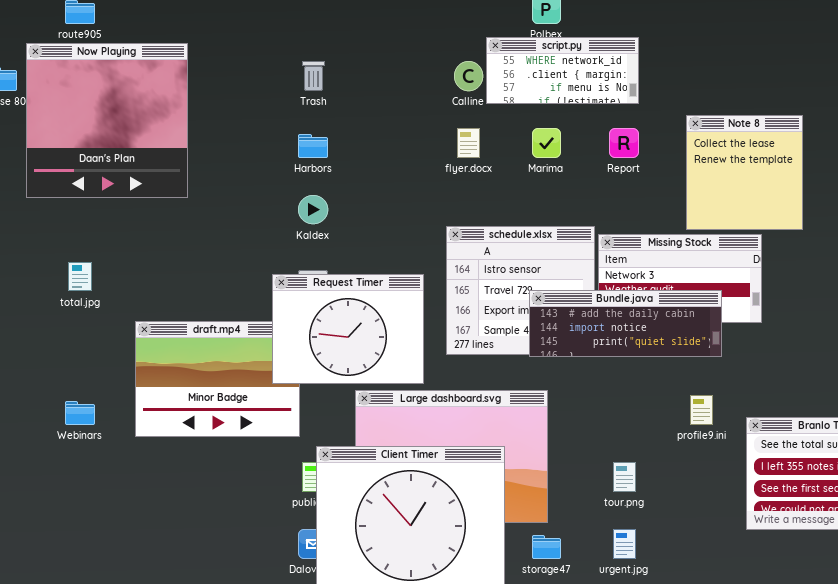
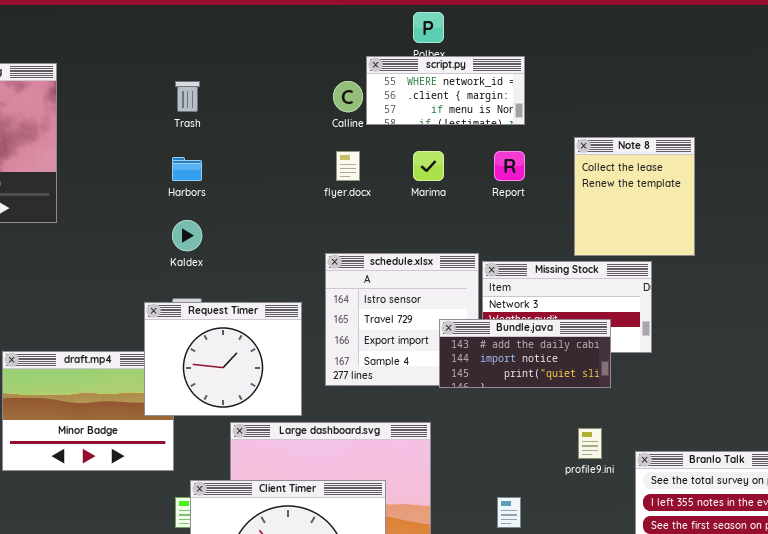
Bundle.java: [529,290,722,357] -> [439,319,611,388], resized

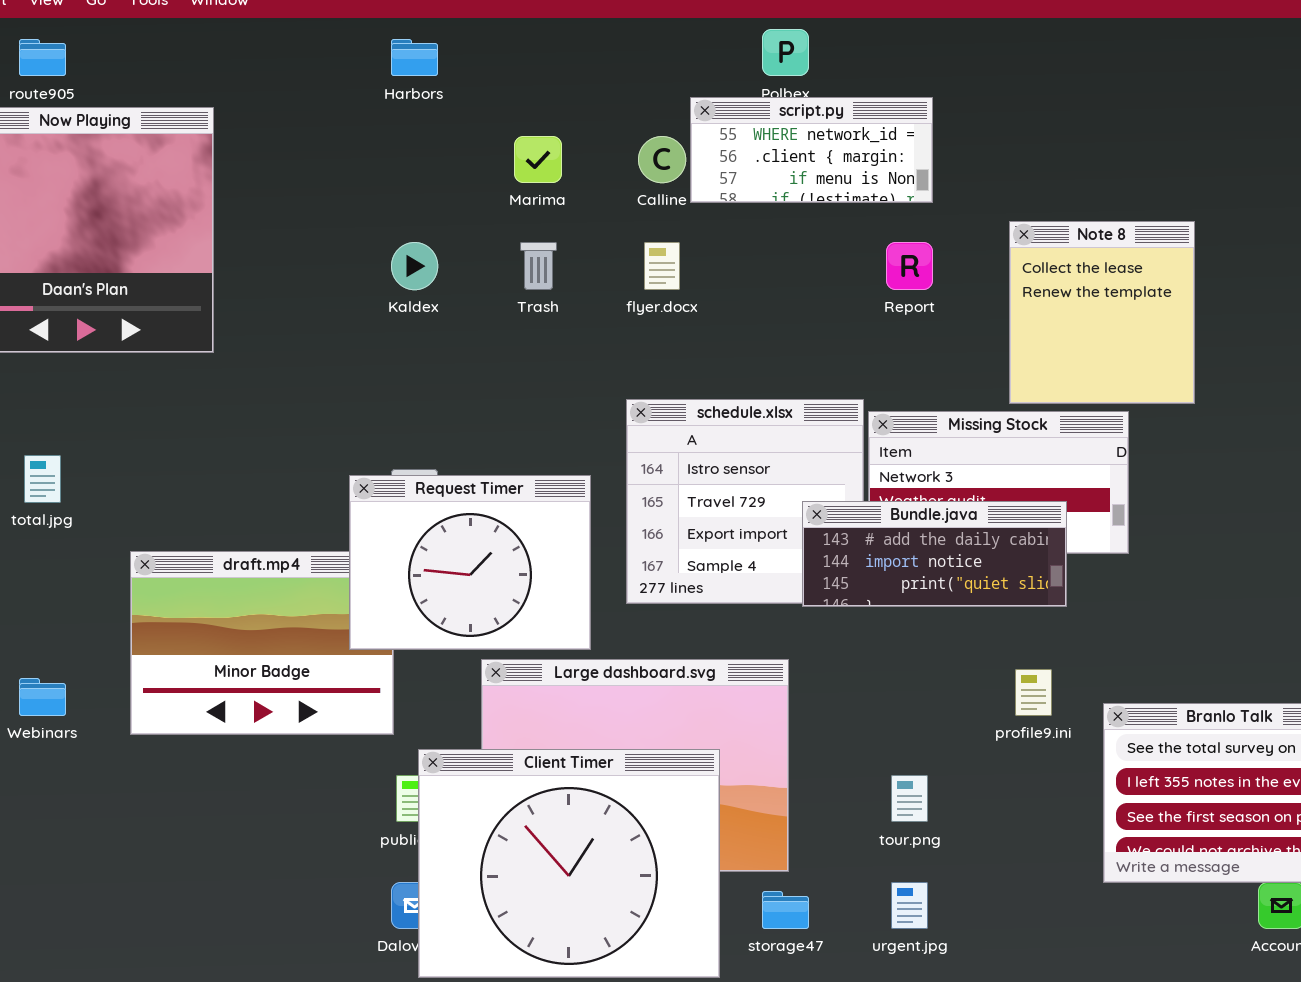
Trash: [175,81,200,112] -> [520,242,557,290], moved
Marima: [413,151,444,181] -> [514,136,562,183], moved
Harbors: [172,157,202,181] -> [391,39,438,76], moved
Kaldex: [172,220,202,251] -> [391,242,438,290], moved

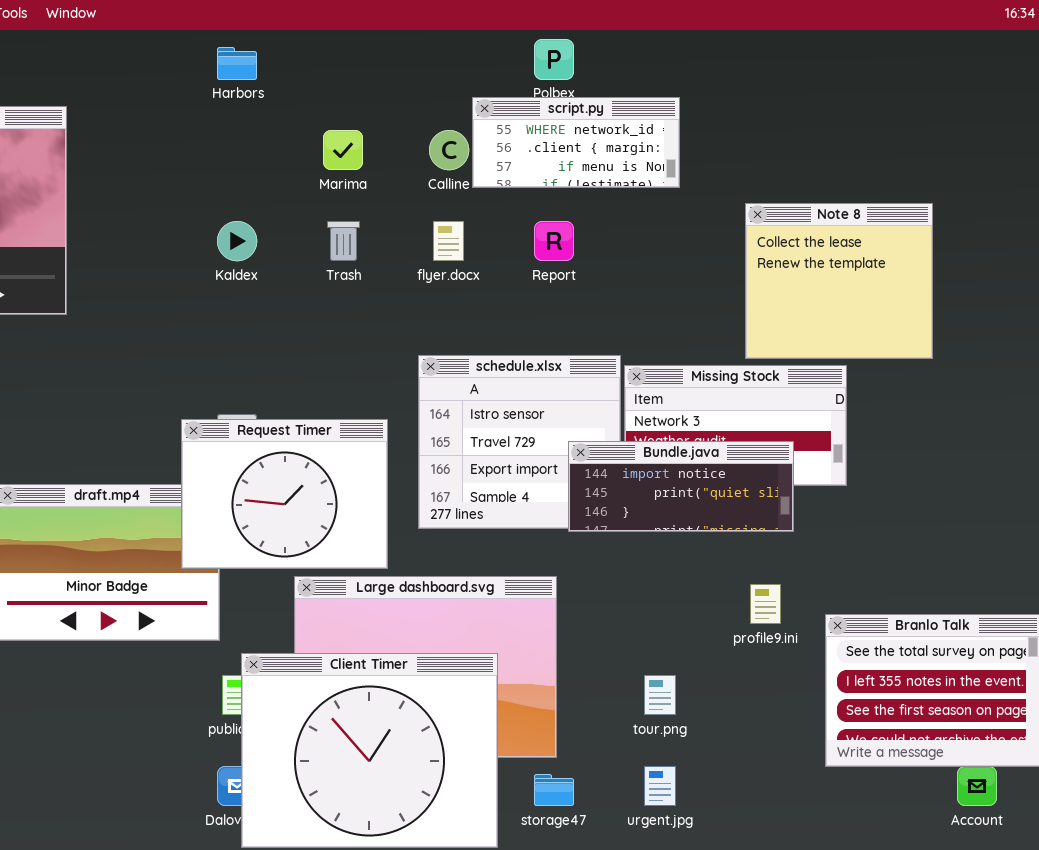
Note 8: [1009,221,1195,404] -> [745,203,933,359], resized
Report: [886,242,933,290] -> [534,221,574,261], moved
Bundle.java: [802,501,1067,607] -> [568,441,794,532], scrolled down 1 row

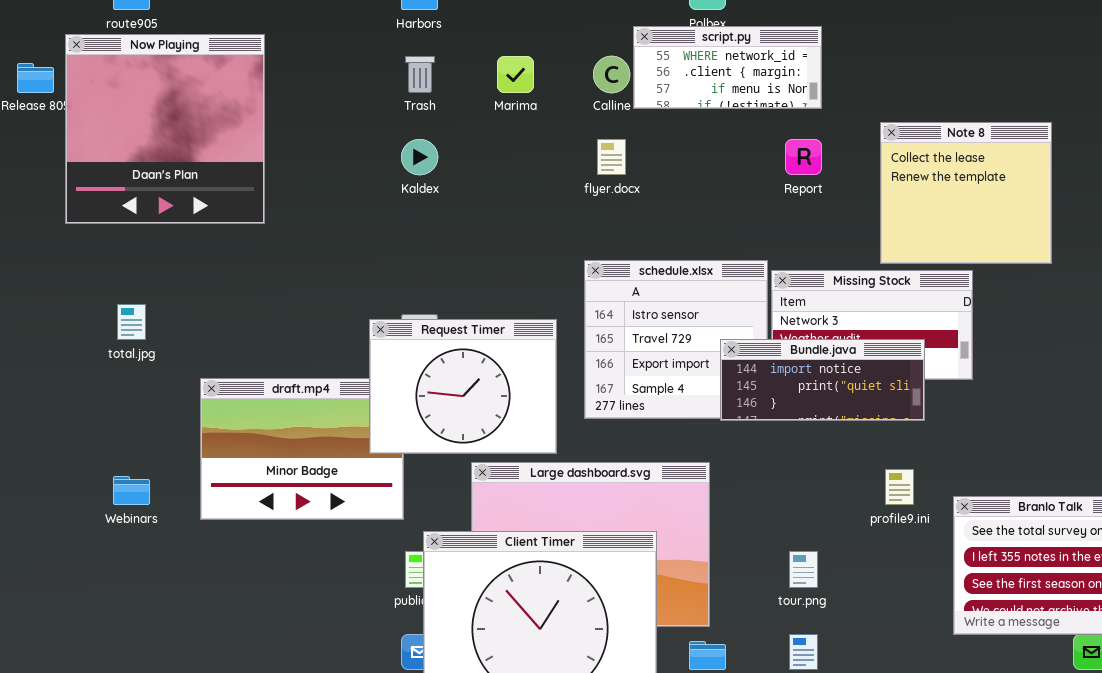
Trash: [327,221,360,261] -> [405,56,435,93], moved
Report: [534,221,574,261] -> [785,139,822,175], moved

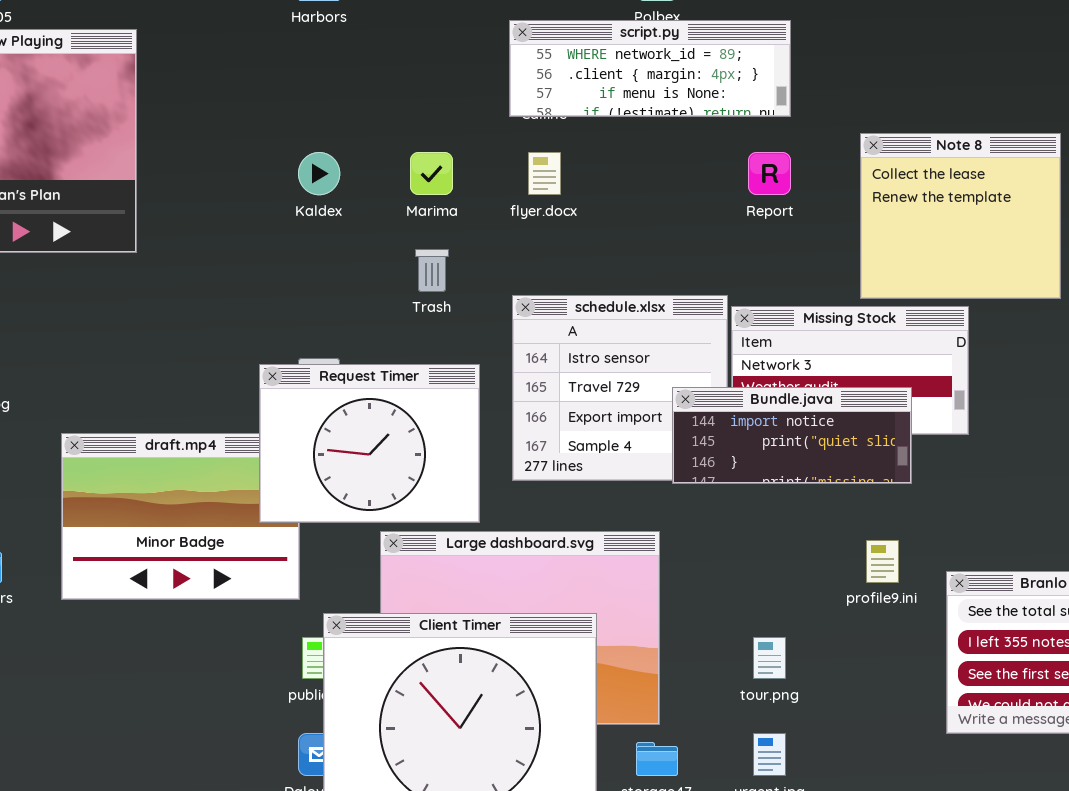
script.py: [633,26,822,109] -> [509,20,791,117], resized
Trash: [405,56,435,93] -> [415,249,449,292], moved
Marima: [497,56,534,93] -> [410,152,453,195], moved

